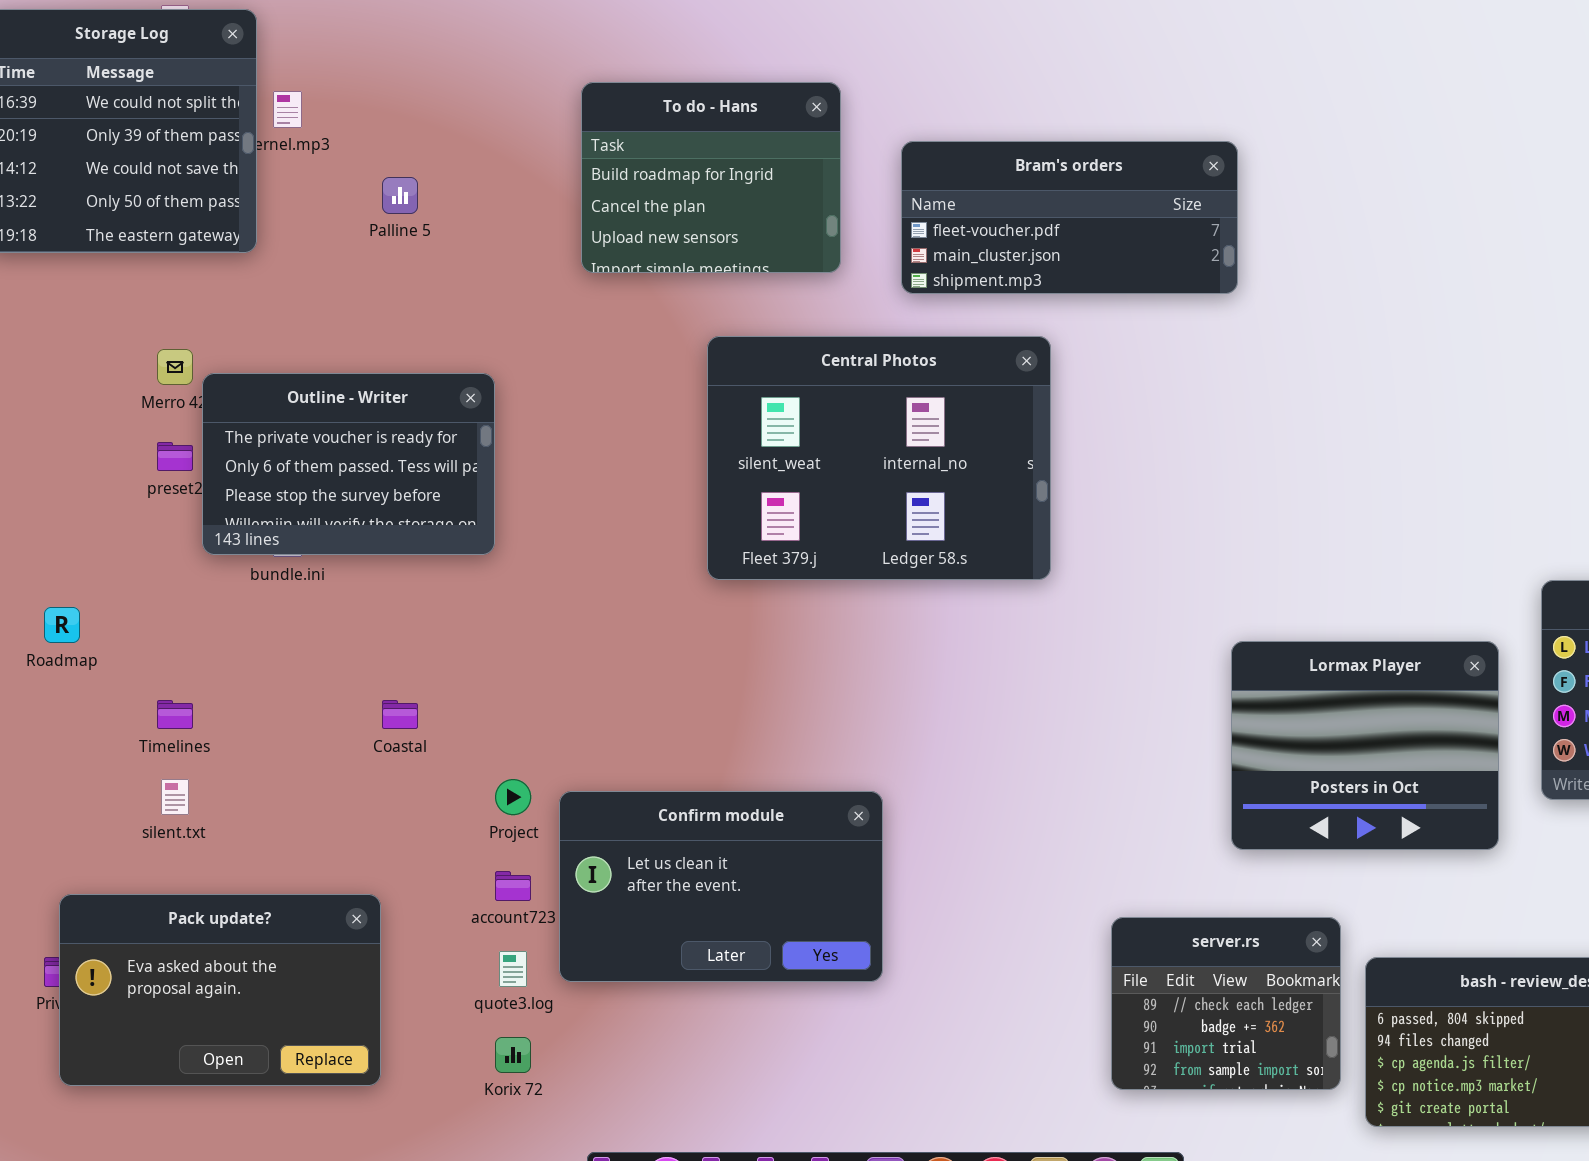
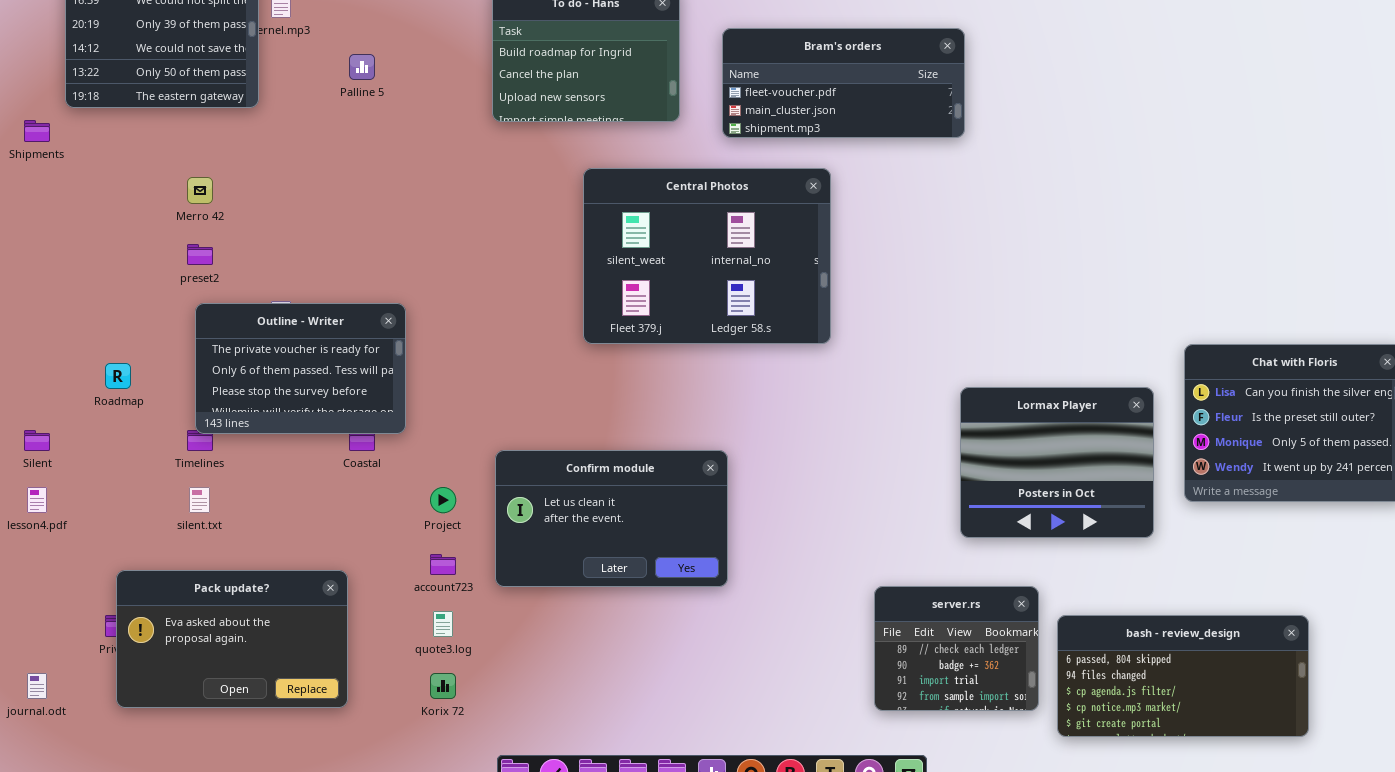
Outline - Writer: [202,373,495,555] -> [195,303,406,434], moved
Confirm module: [559,791,883,982] -> [495,450,728,587], moved

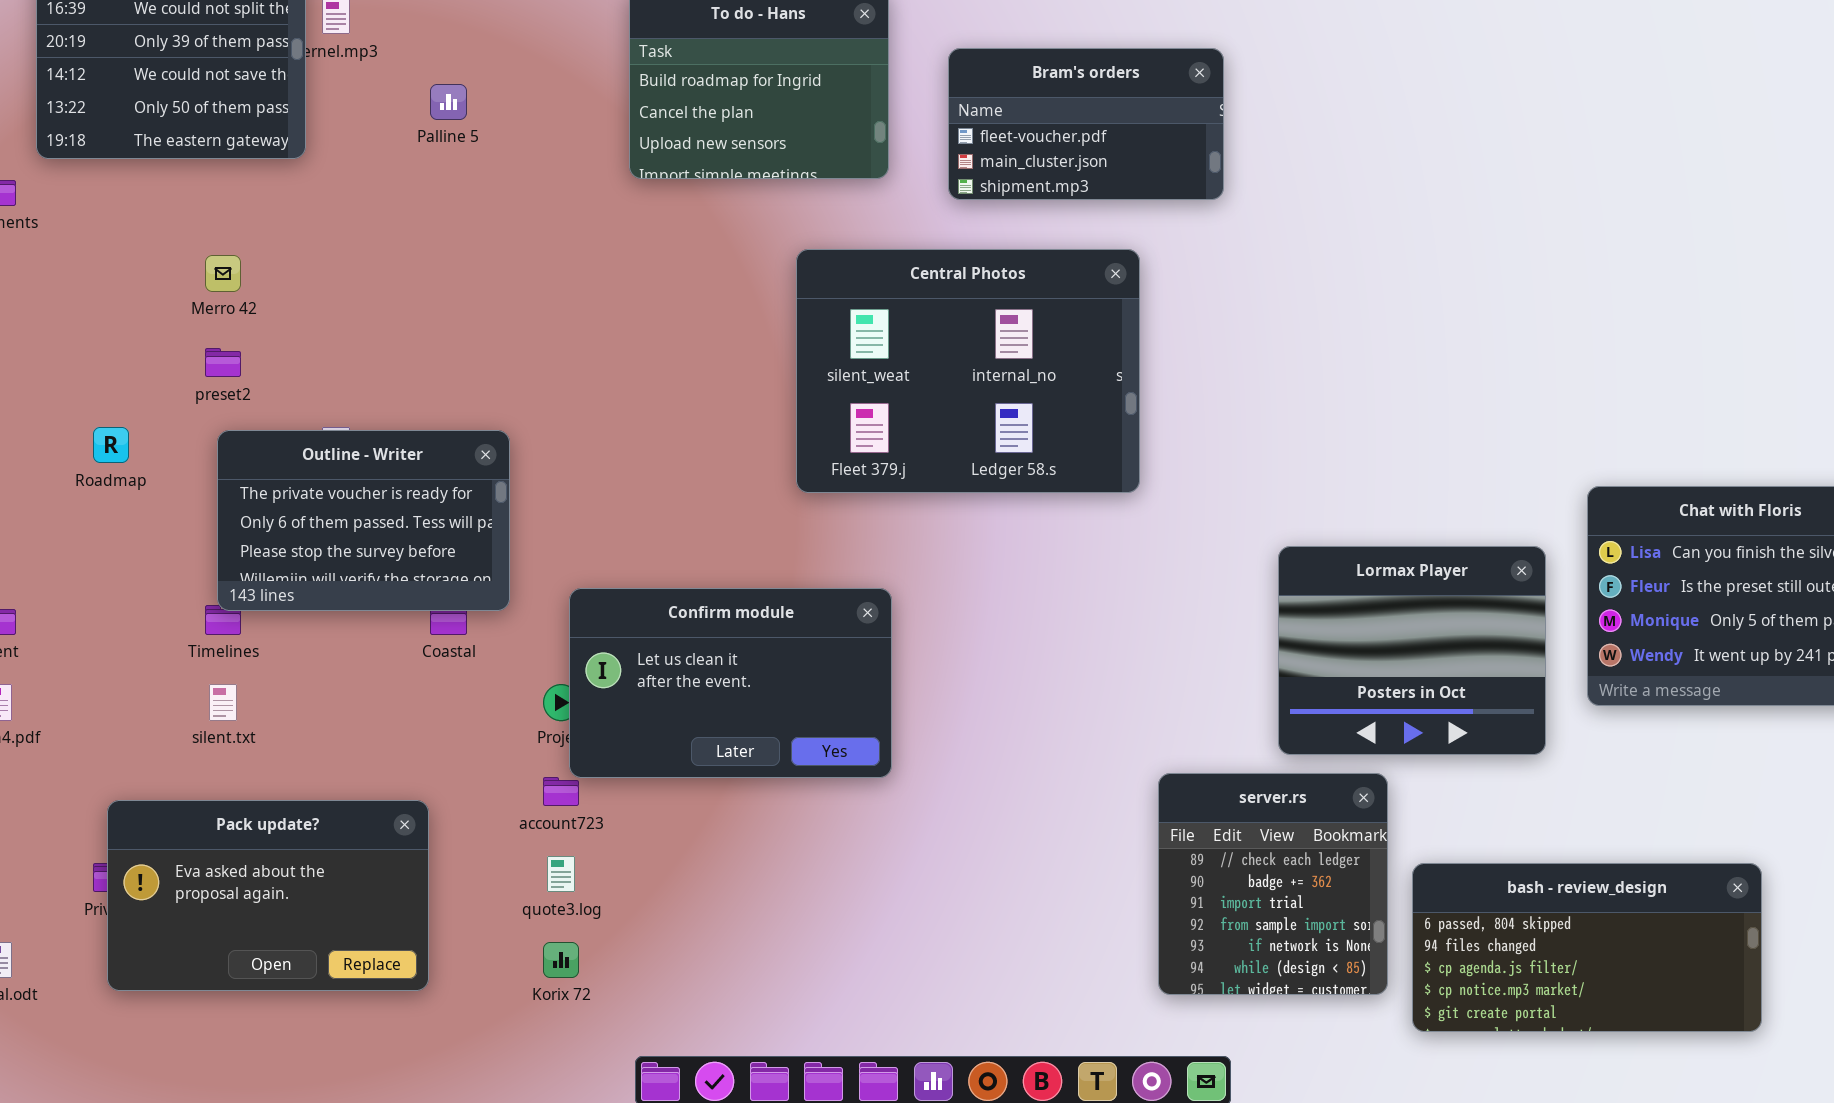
Bram's orders: [722,28,965,138] -> [948,48,1224,200], resized
Central Photos: [583,168,831,344] -> [796,249,1140,493], moved
Roadmap: [105,363,131,389] -> [93,427,129,463], moved
Confirm module: [495,450,728,587] -> [569,588,892,778], moved
server.rs: [874,586,1039,711] -> [1158,773,1388,995], resized

